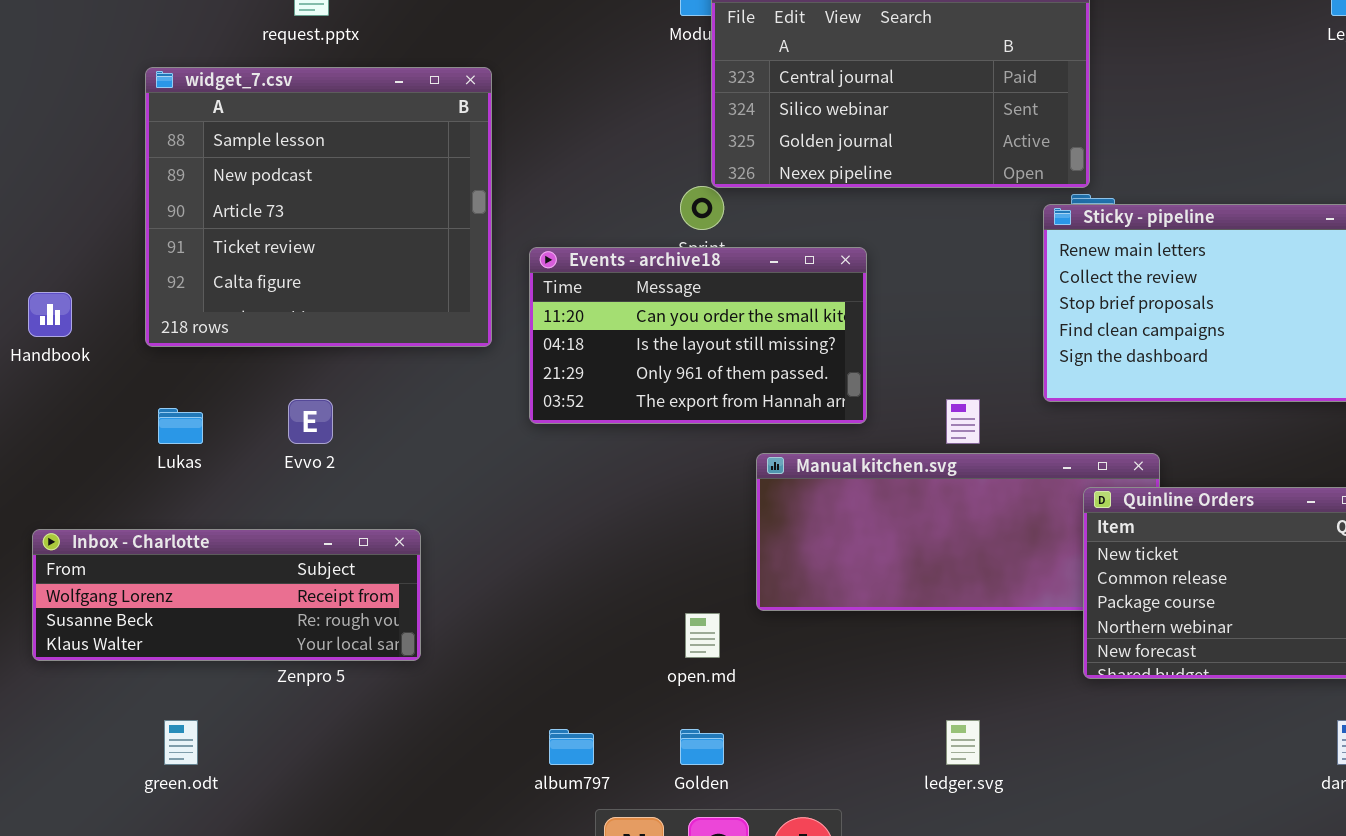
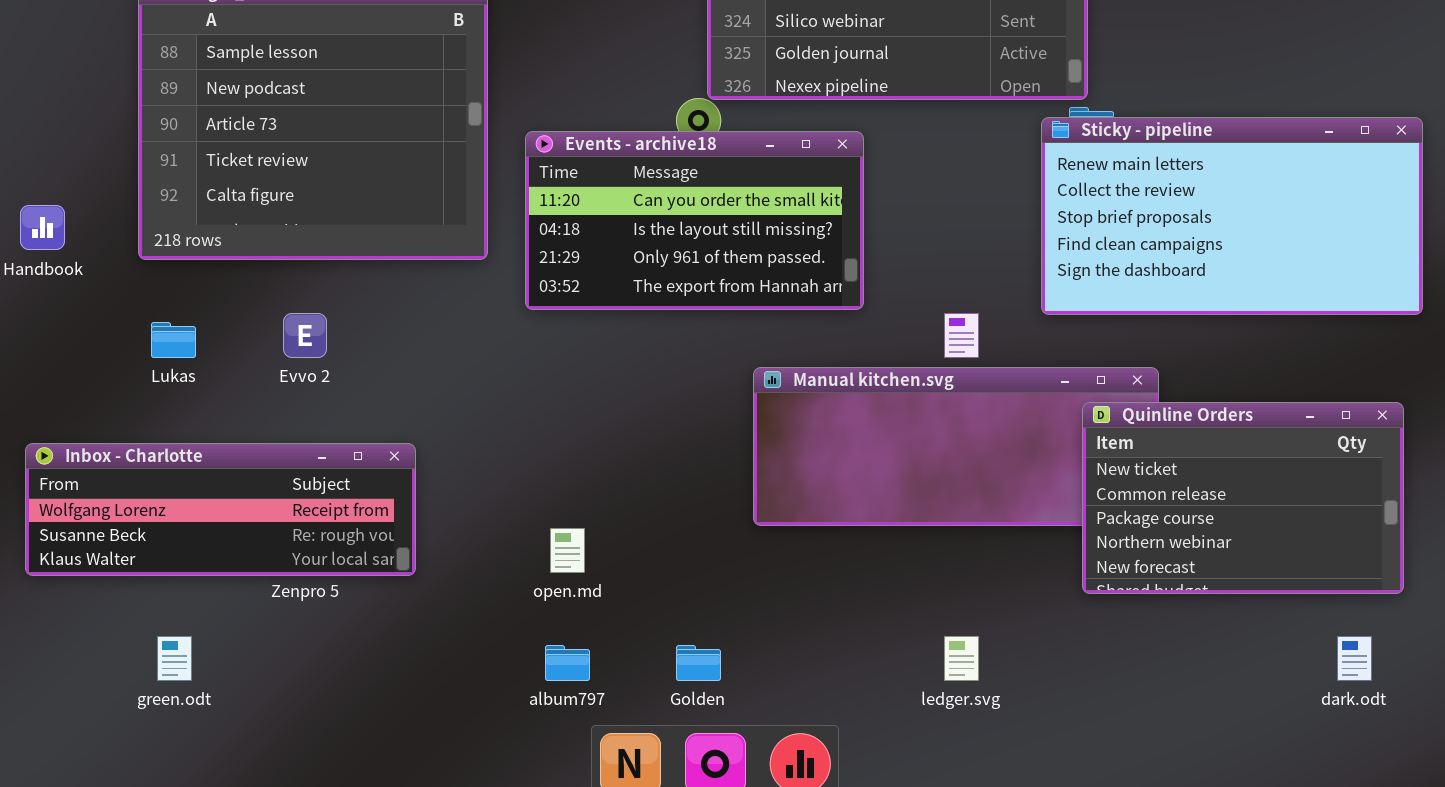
Events - archive18: [529,247,867,424] -> [525,131,864,310], moved
open.md: [685,613,720,658] -> [550,528,585,573], moved

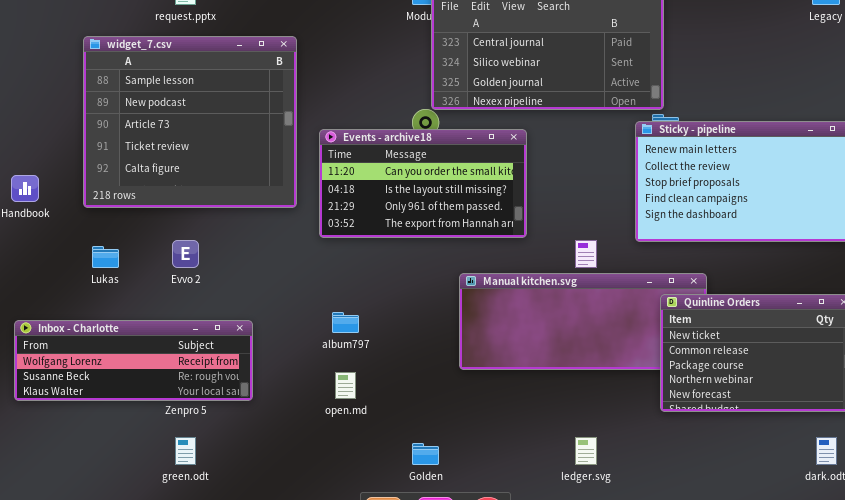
green.odt: [157,636,192,681] -> [175,437,196,465], moved
album797: [545,645,590,681] -> [332,312,359,333], moved

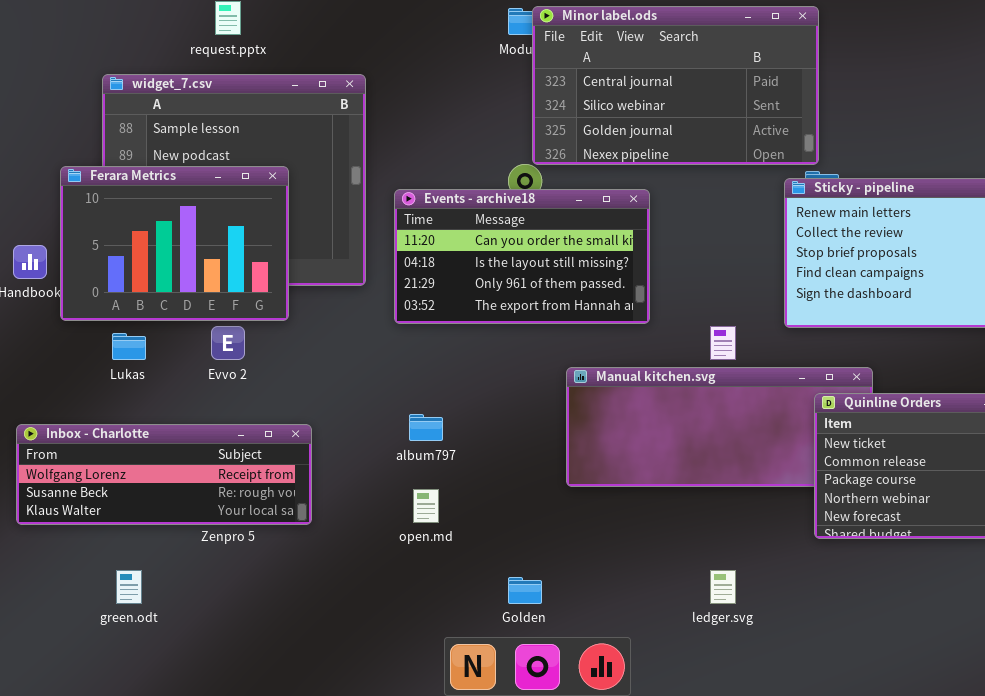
Ferara Metrics: none -> [60,166,289,321], opened
green.odt: [175,437,196,465] -> [116,570,142,604], moved

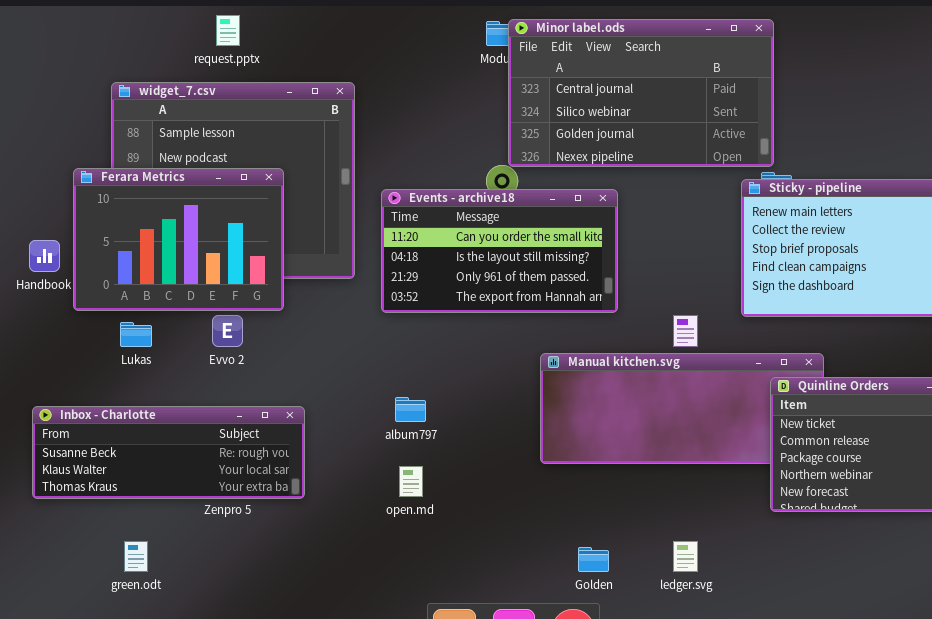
Inbox - Charlotte: [16,424,312,525] -> [32,406,305,499], scrolled down 1 row
Golden: [508,577,542,604] -> [578,547,609,572], moved

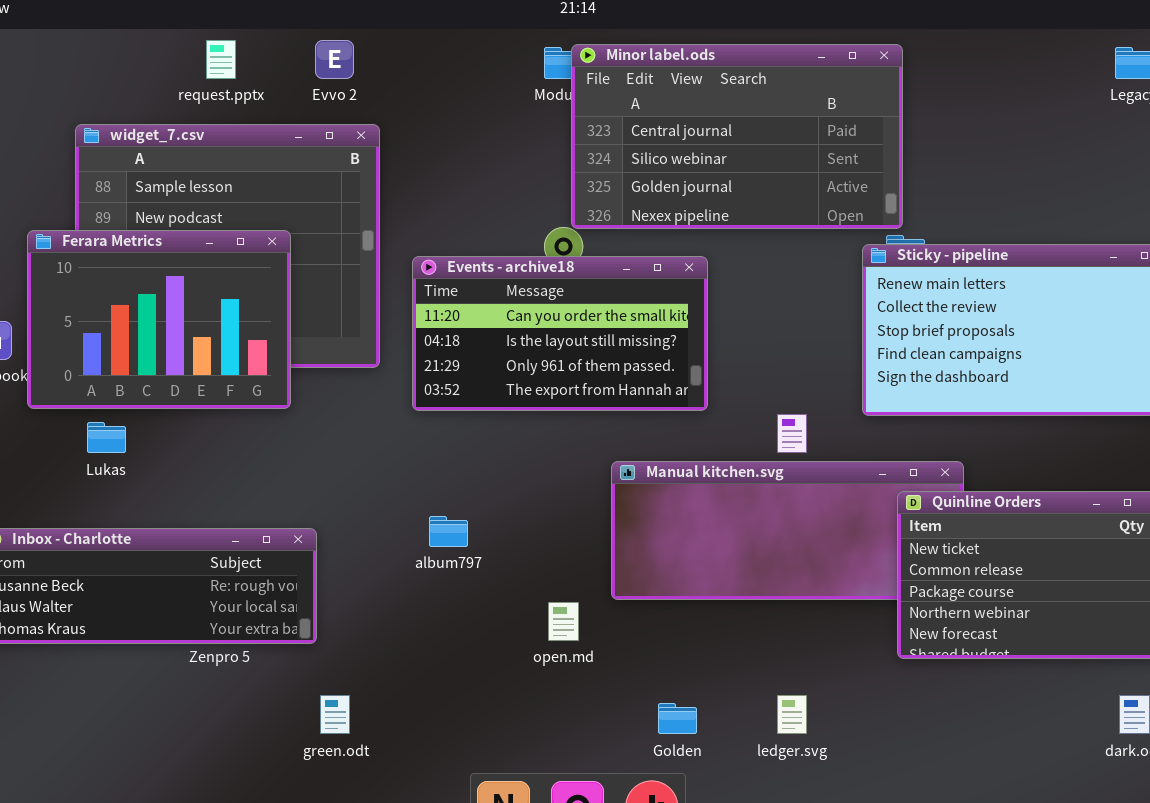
Evvo 2: [212,315,243,347] -> [315,40,354,79], moved
open.md: [399,466,423,497] -> [548,602,579,641], moved
green.odt: [124,541,148,572] -> [320,695,350,734], moved

